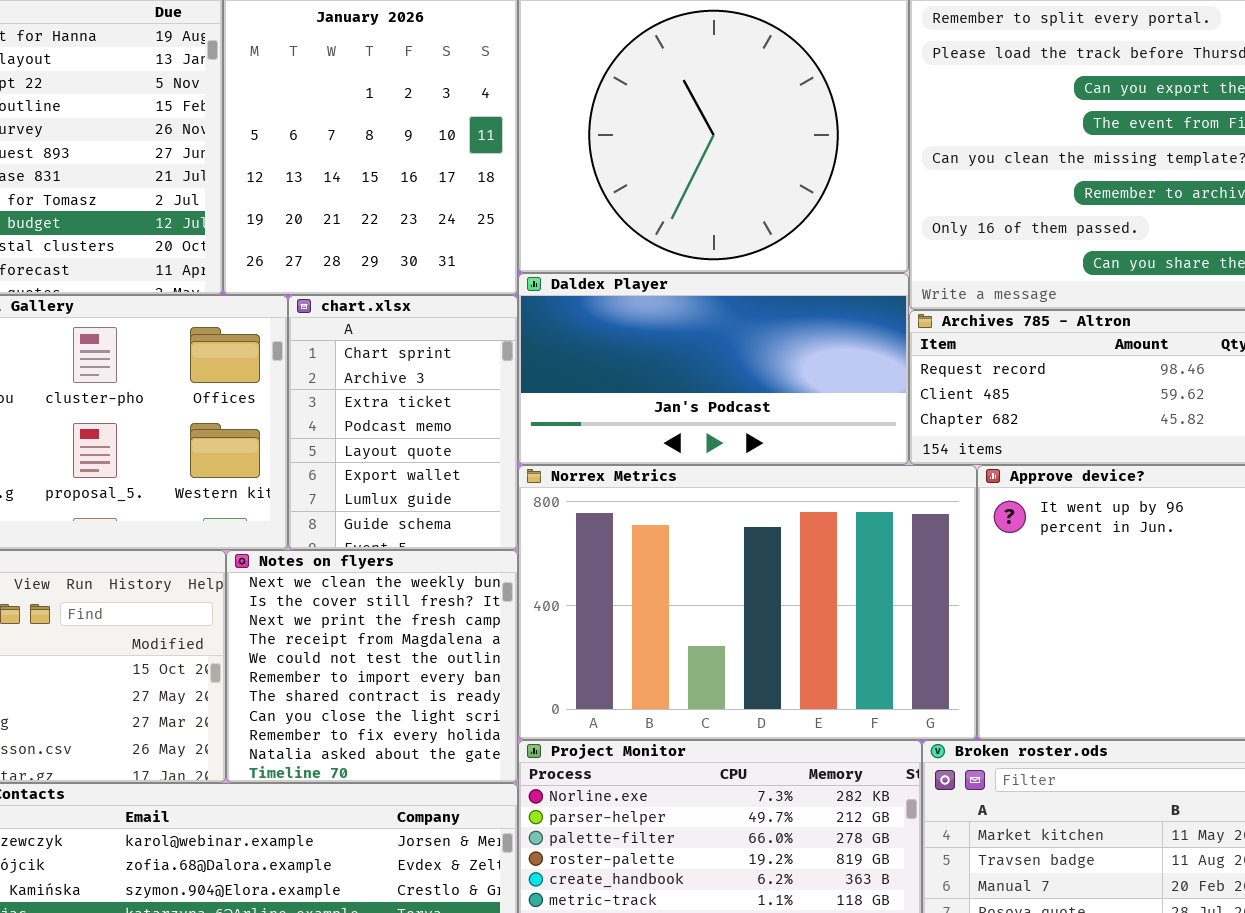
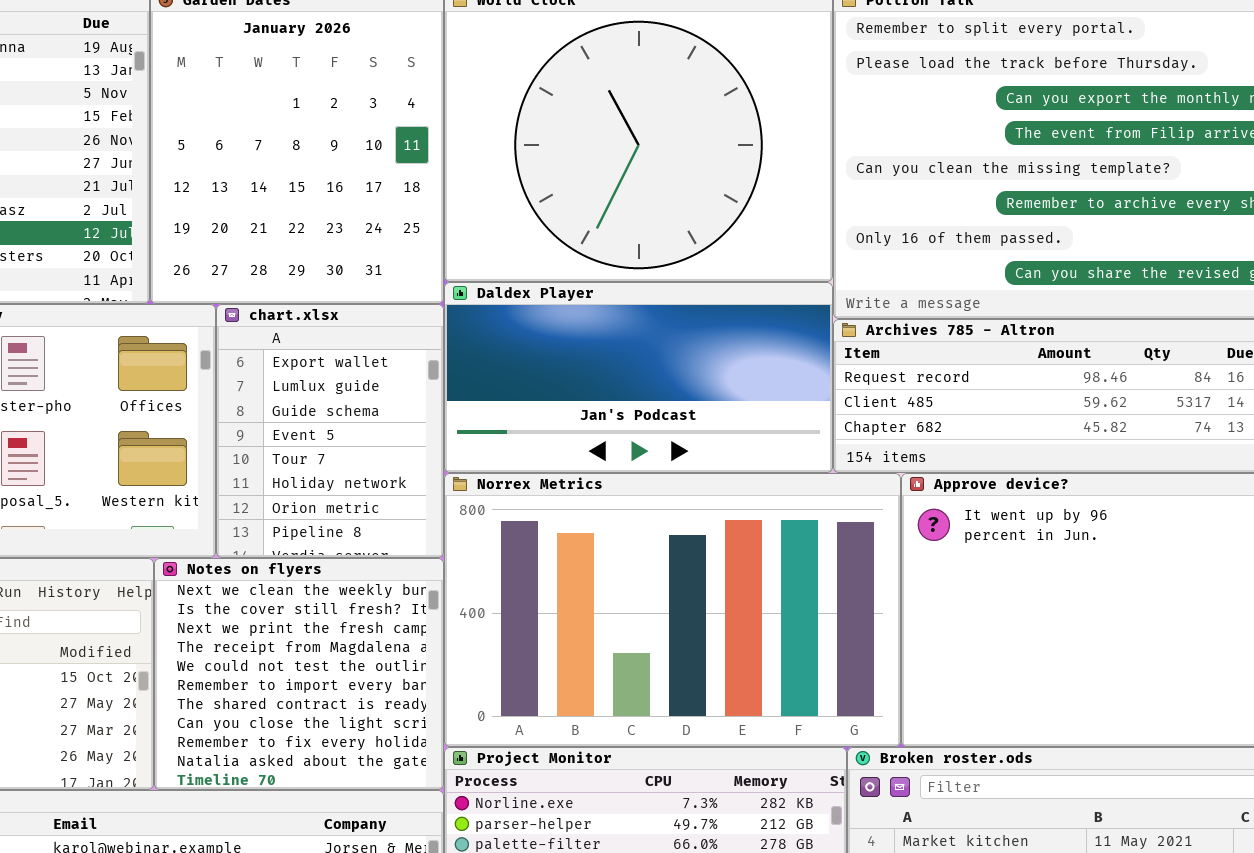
chart.xlsx: [288,295,518,550] -> [216,304,444,558], scrolled down 5 rows

